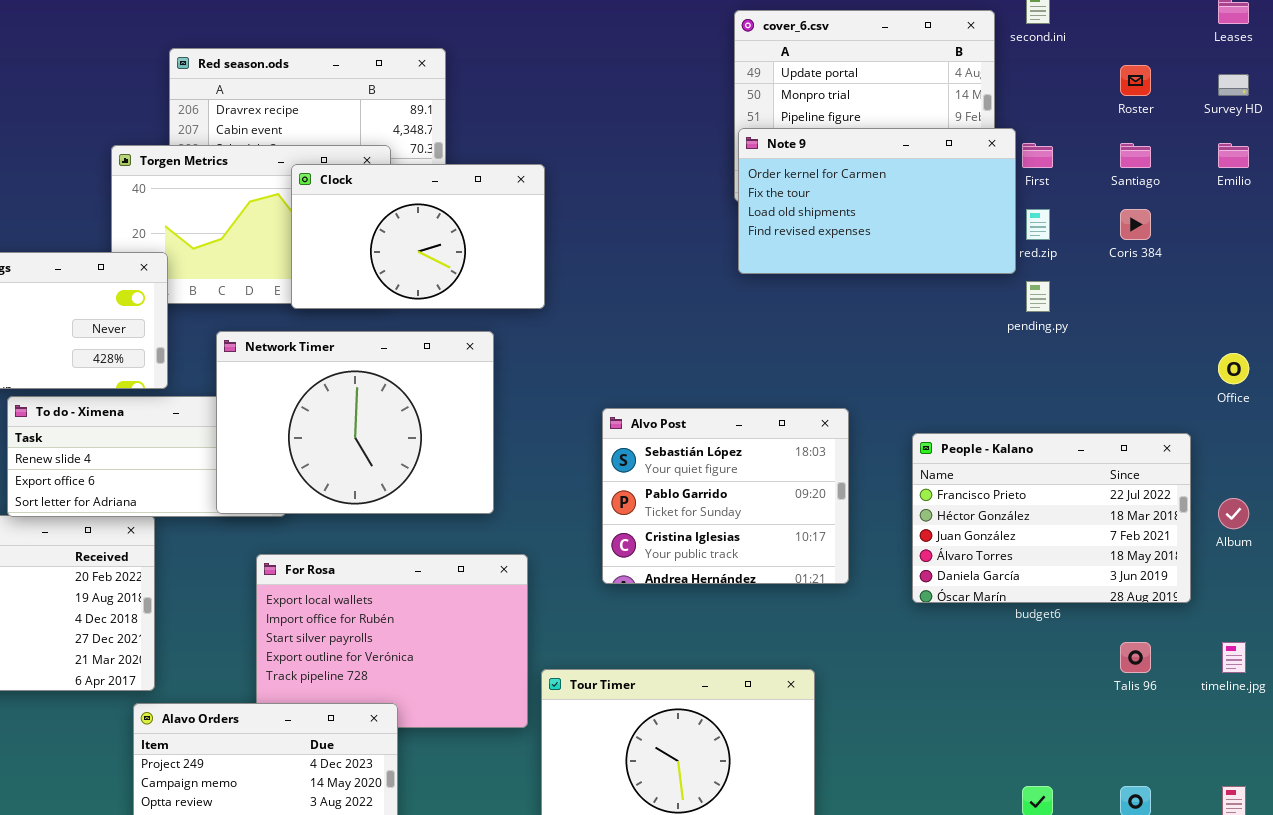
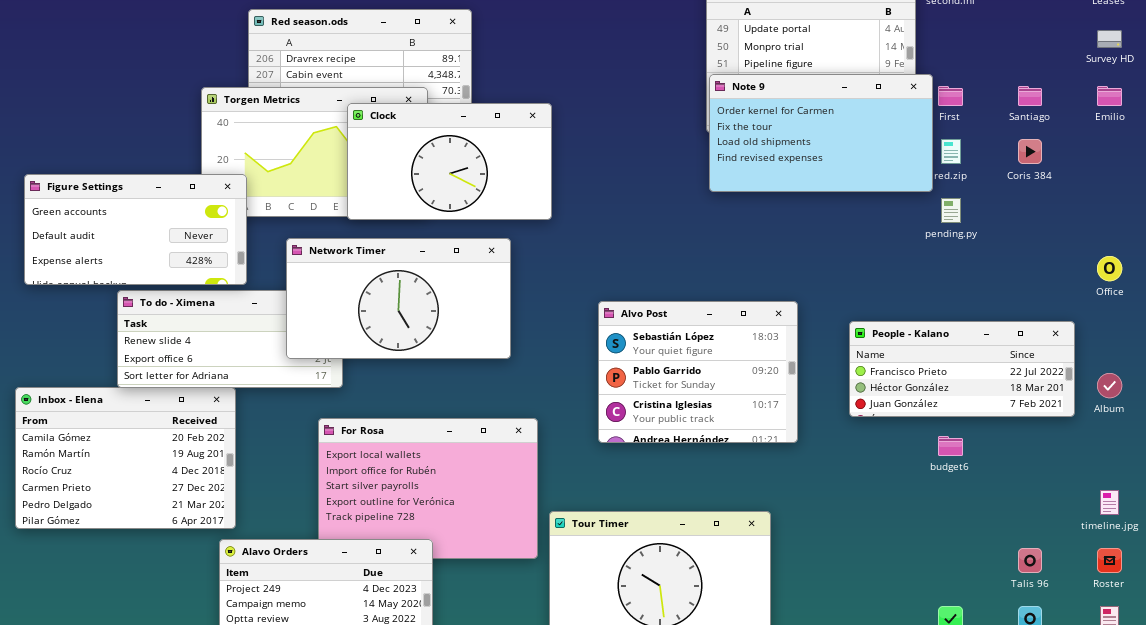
Roster: [1120,65,1151,96] -> [1097,548,1122,573], moved
Network Timer: [216,331,494,514] -> [286,238,511,359], resized
People - Kalano: [912,433,1191,603] -> [849,321,1075,417], resized
Talis 96: [1120,642,1151,673] -> [1018,548,1042,573], moved

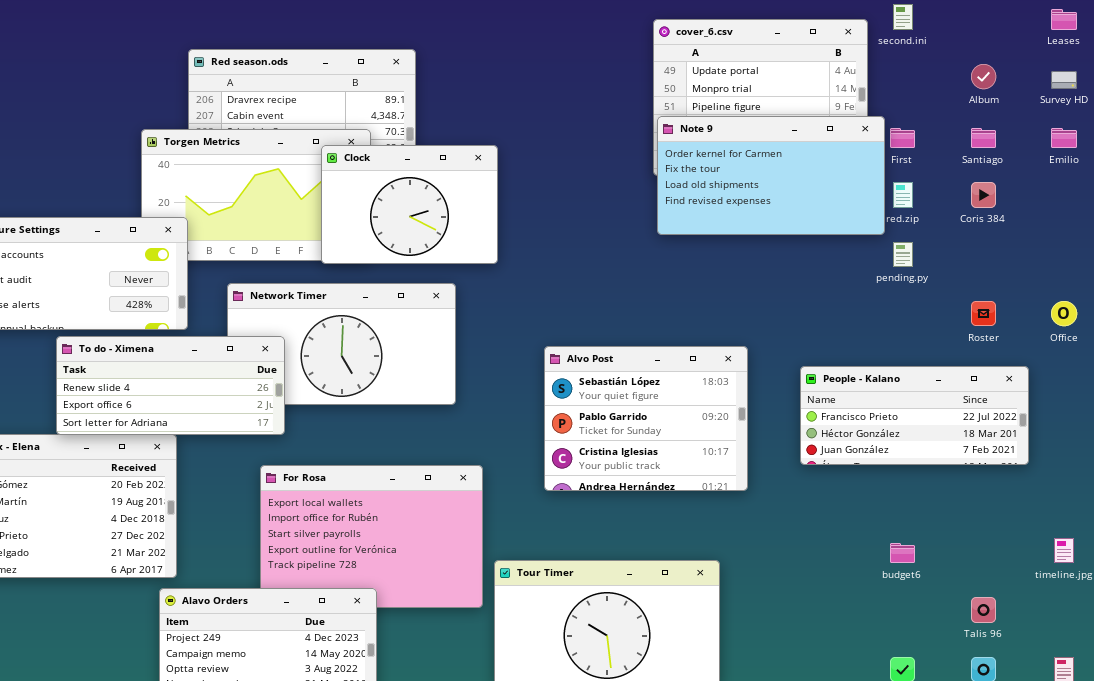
Clock: [347,103,552,220] -> [321,145,498,264], resized
To do - Ximena: [117,290,343,388] -> [56,336,285,435], raised
Album: [1097,373,1122,398] -> [971,64,996,89], moved
budget6: [938,436,963,456] -> [890,543,915,563], moved
Roster: [1097,548,1122,573] -> [971,301,996,326], moved

